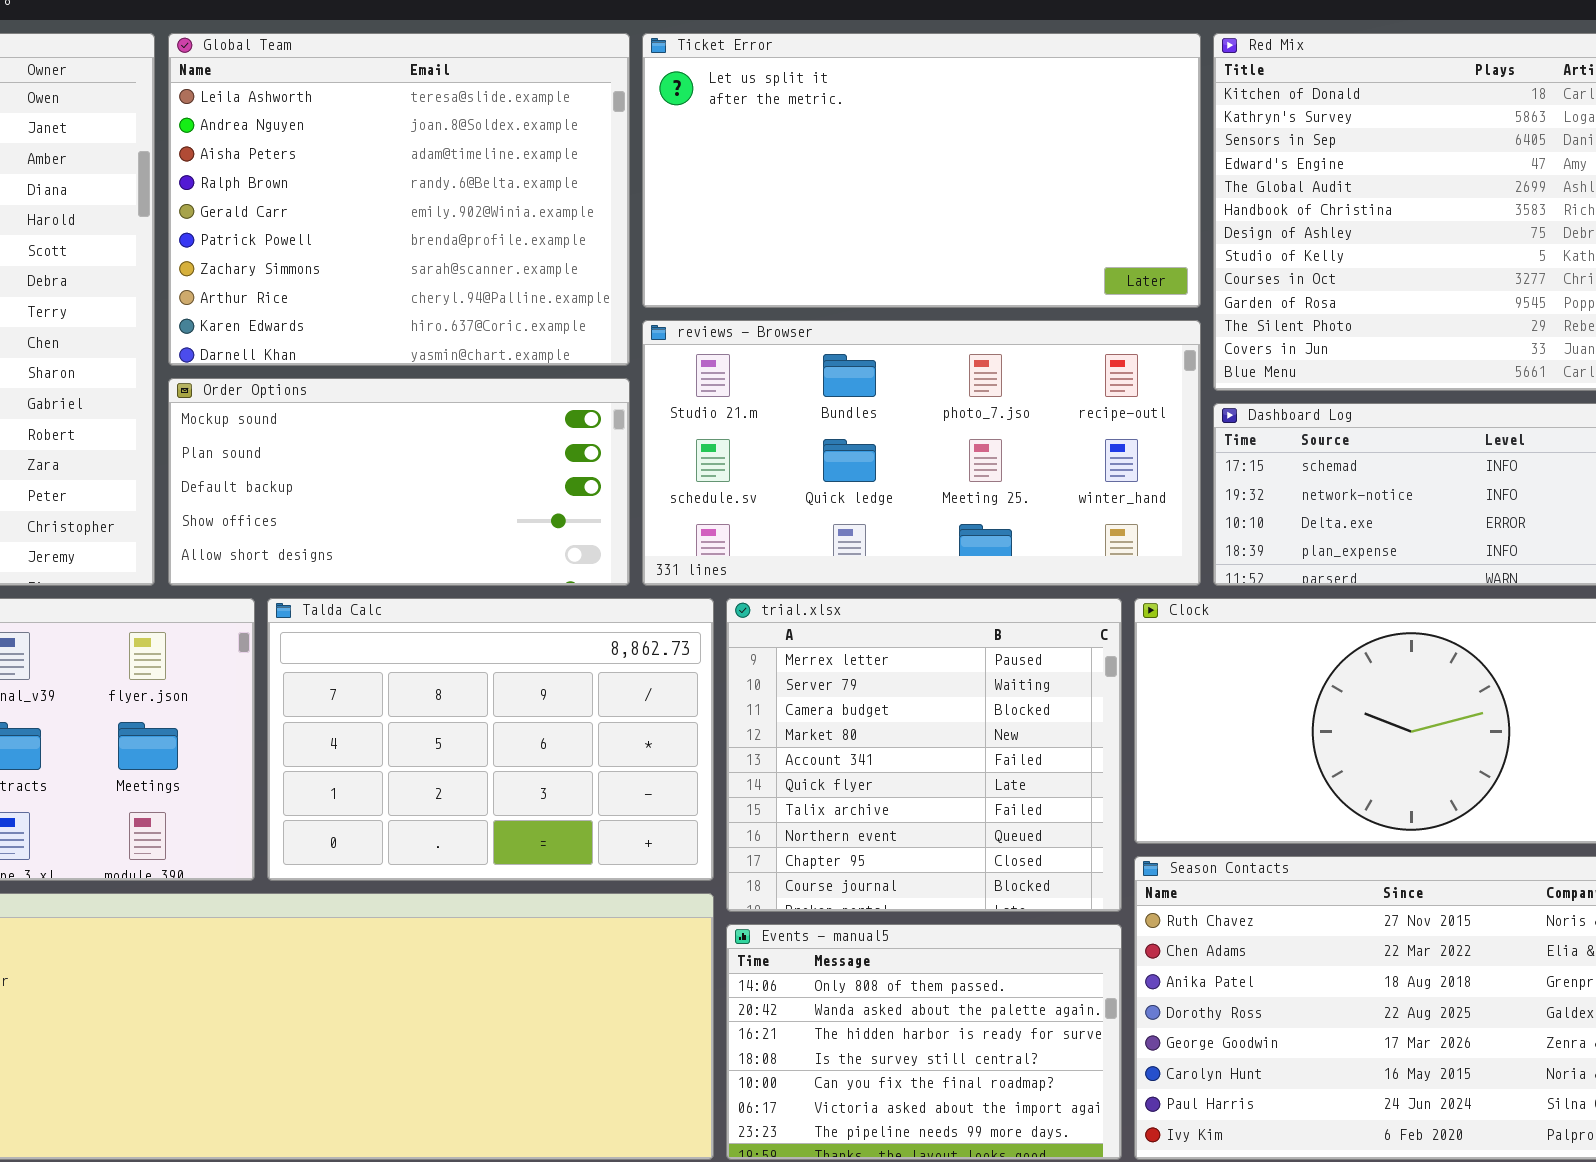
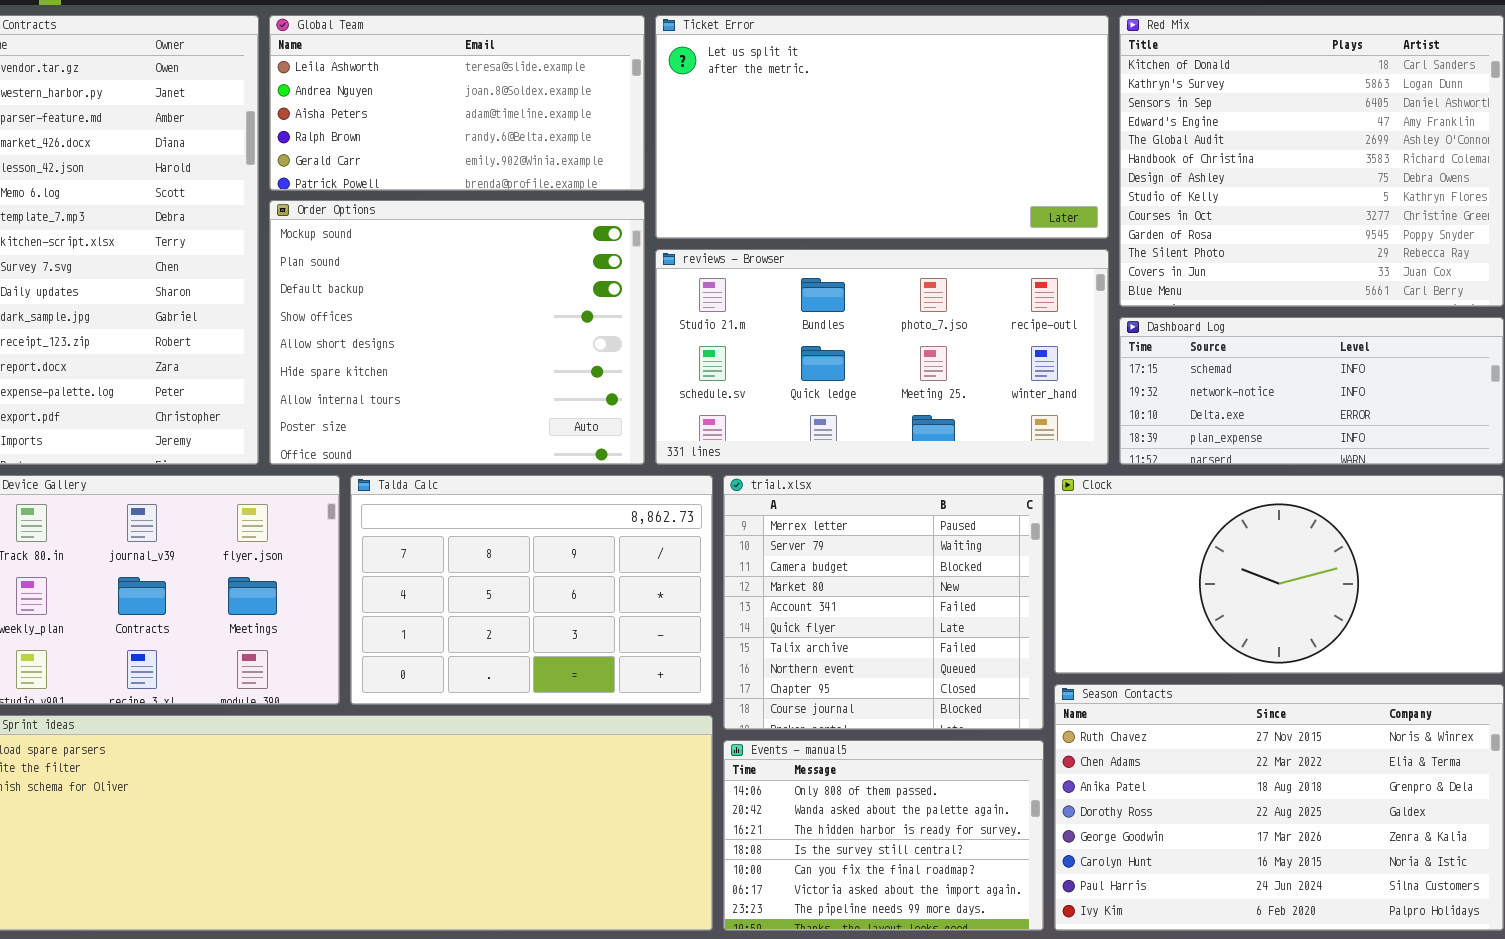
Global Team: [168,33,630,366] -> [269,15,645,191], resized
Order Options: [168,378,630,586] -> [269,200,645,465], resized

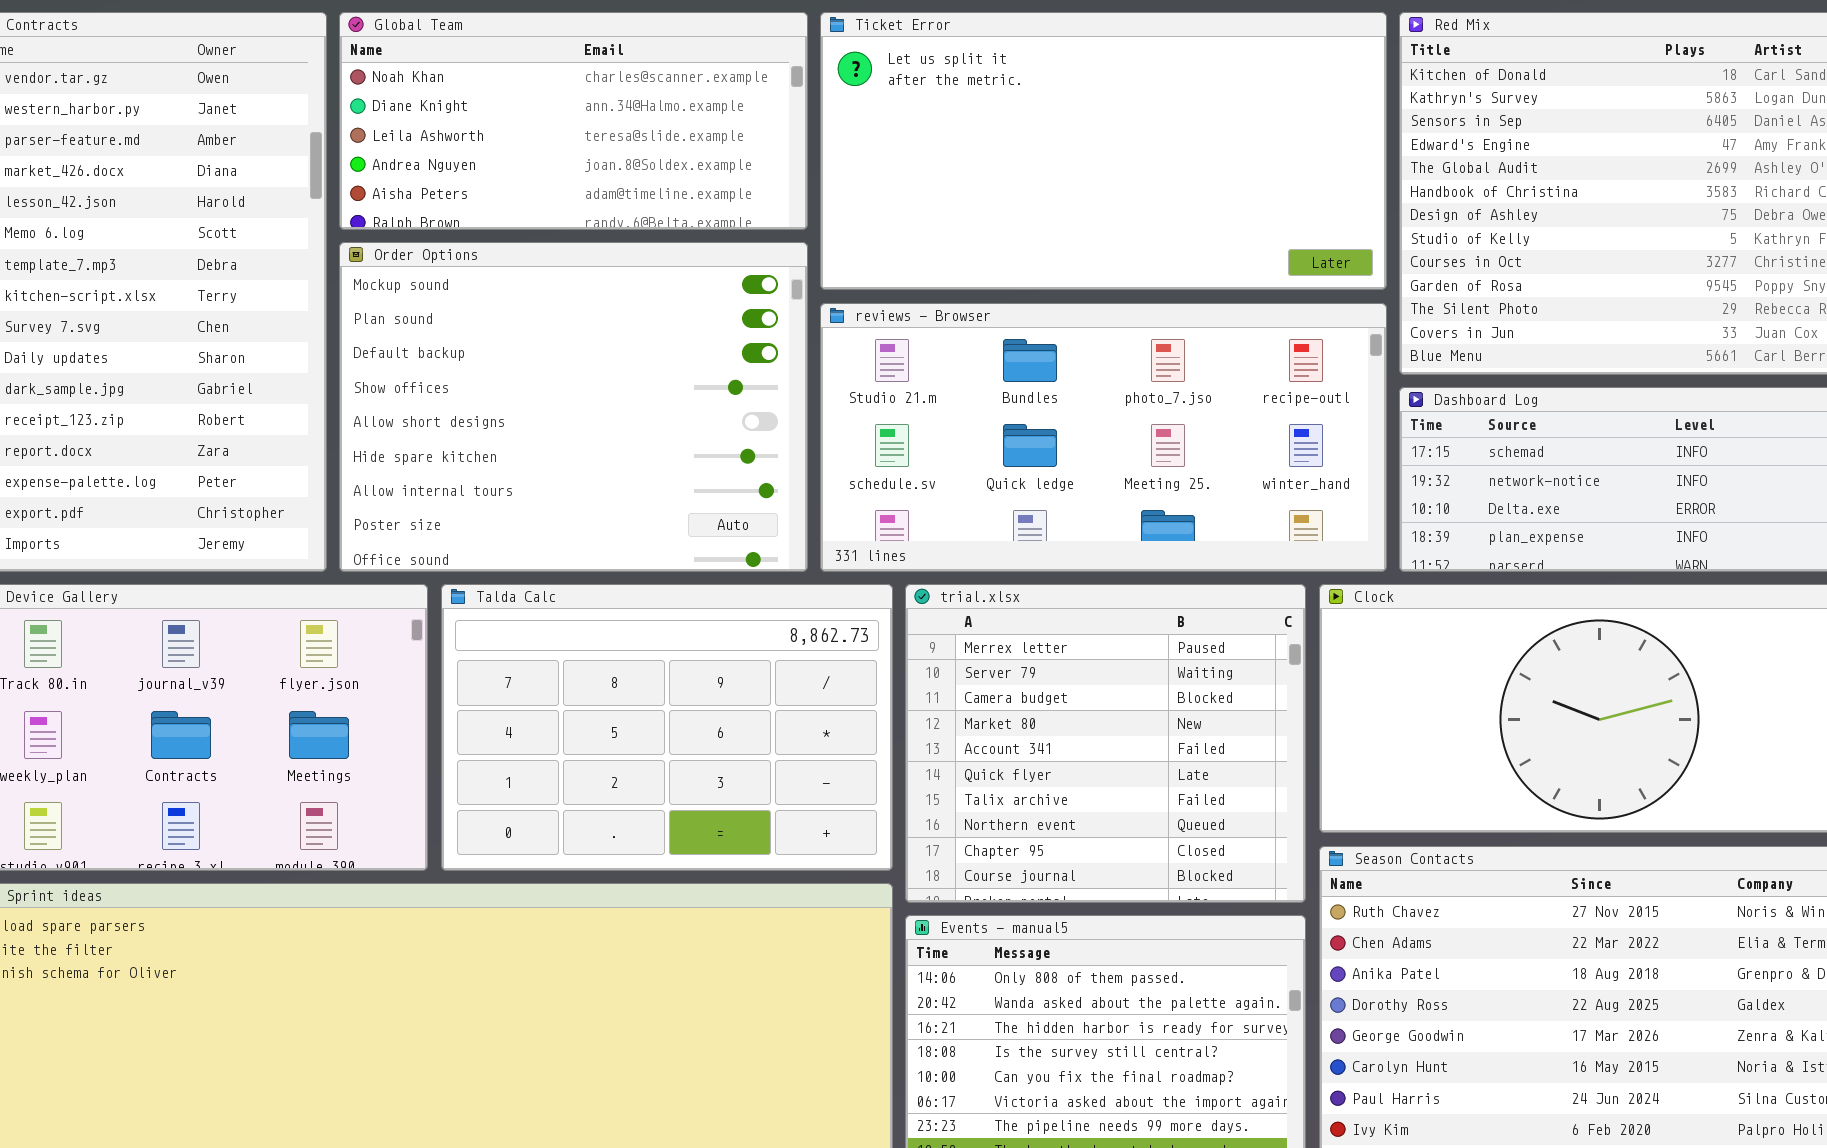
Global Team: [269,15,645,191] -> [339,12,808,230], scrolled up 2 rows

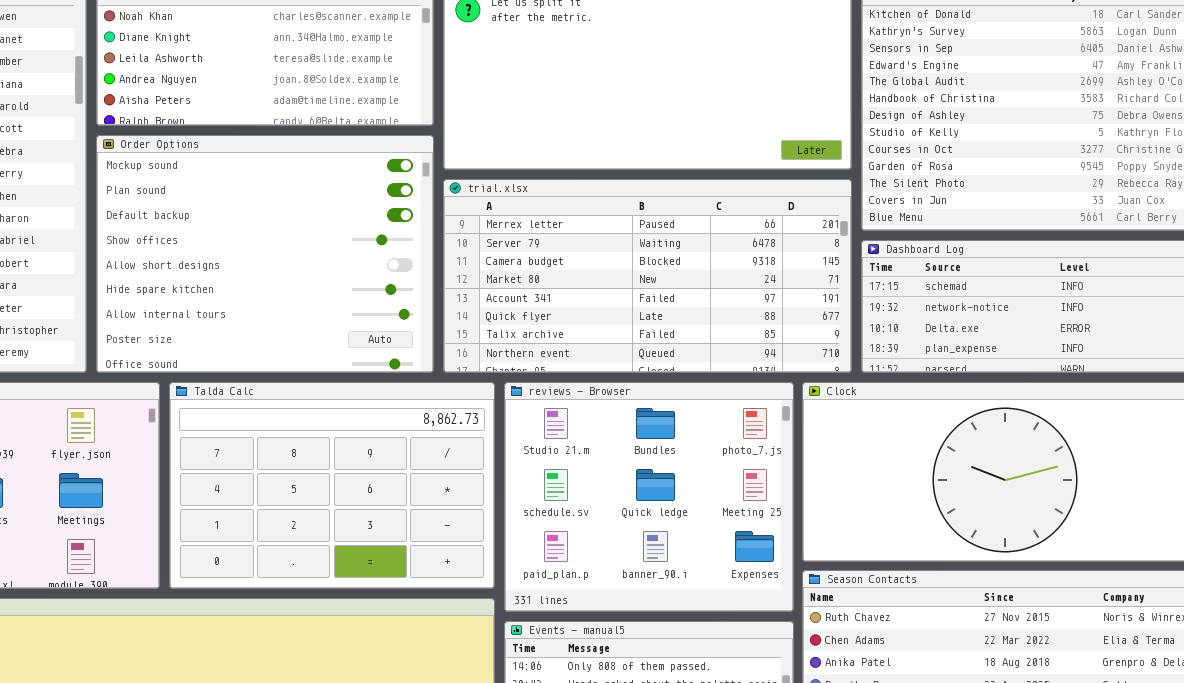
reviews - Browser: [820,303,1387,572] -> [504,382,794,612], moved, resized
trial.xlsx: [905,584,1306,903] -> [443,179,852,373], moved, resized

